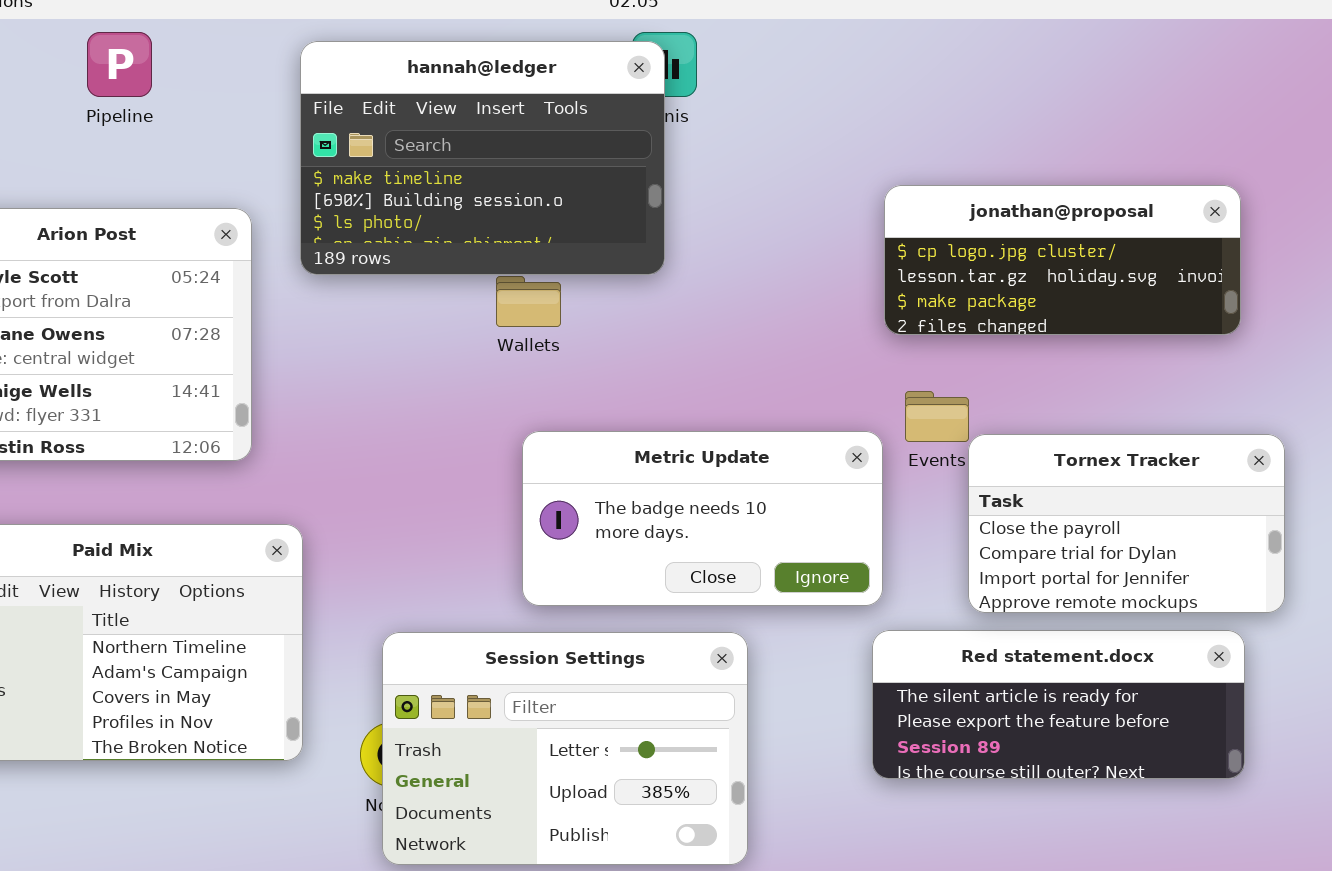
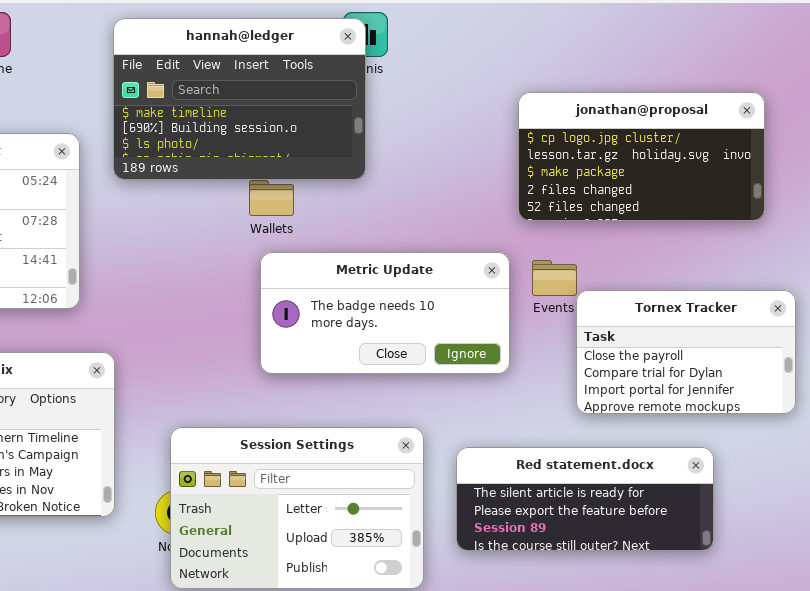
jonathan@proposal: [884,185,1241,335] -> [518,92,765,221], resized
Metric Update: [522,431,883,606] -> [260,252,510,374], moved
Red statement.docx: [872,630,1245,779] -> [456,447,714,551], moved

